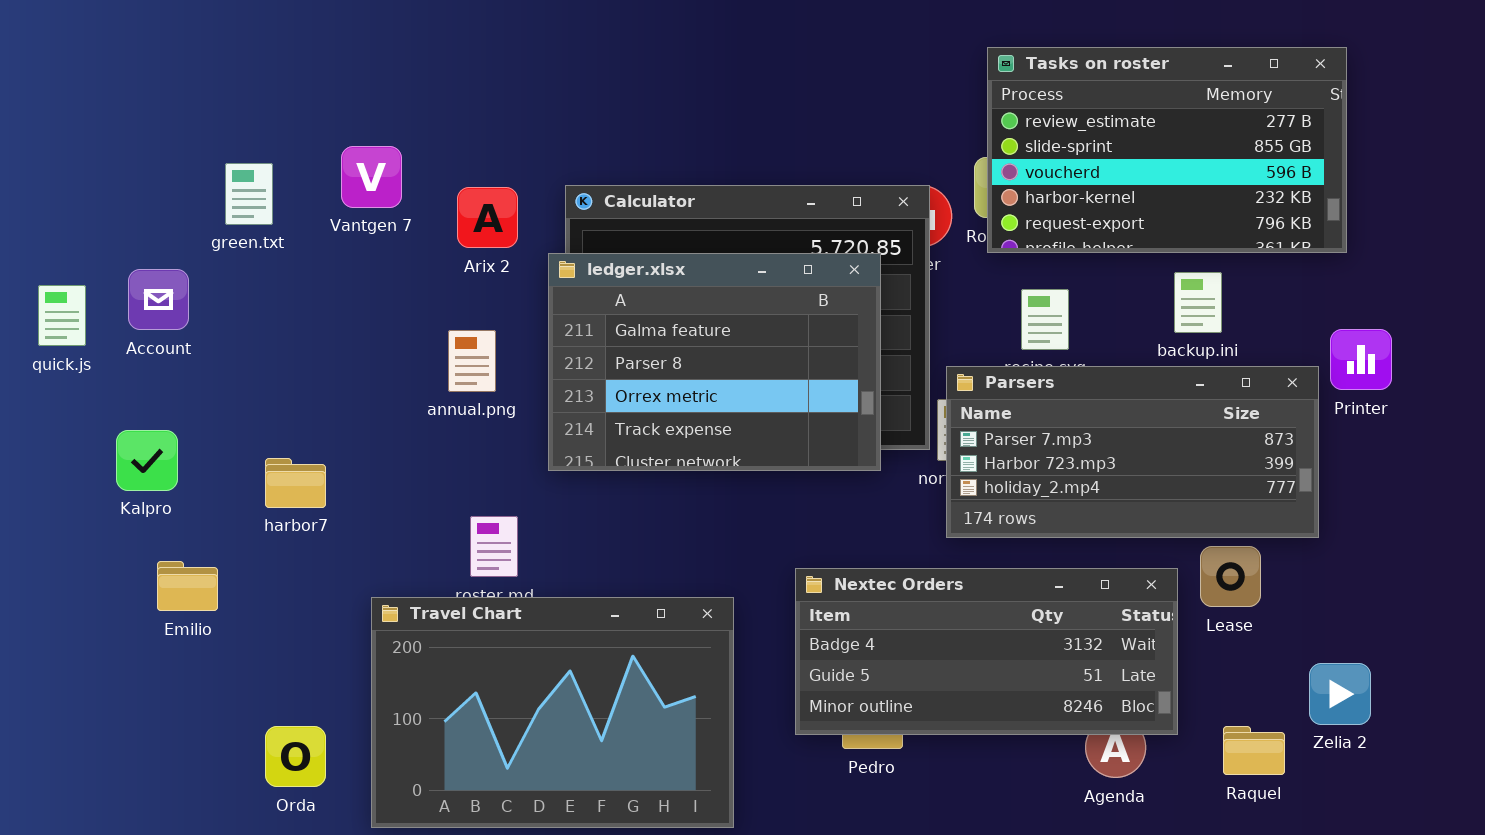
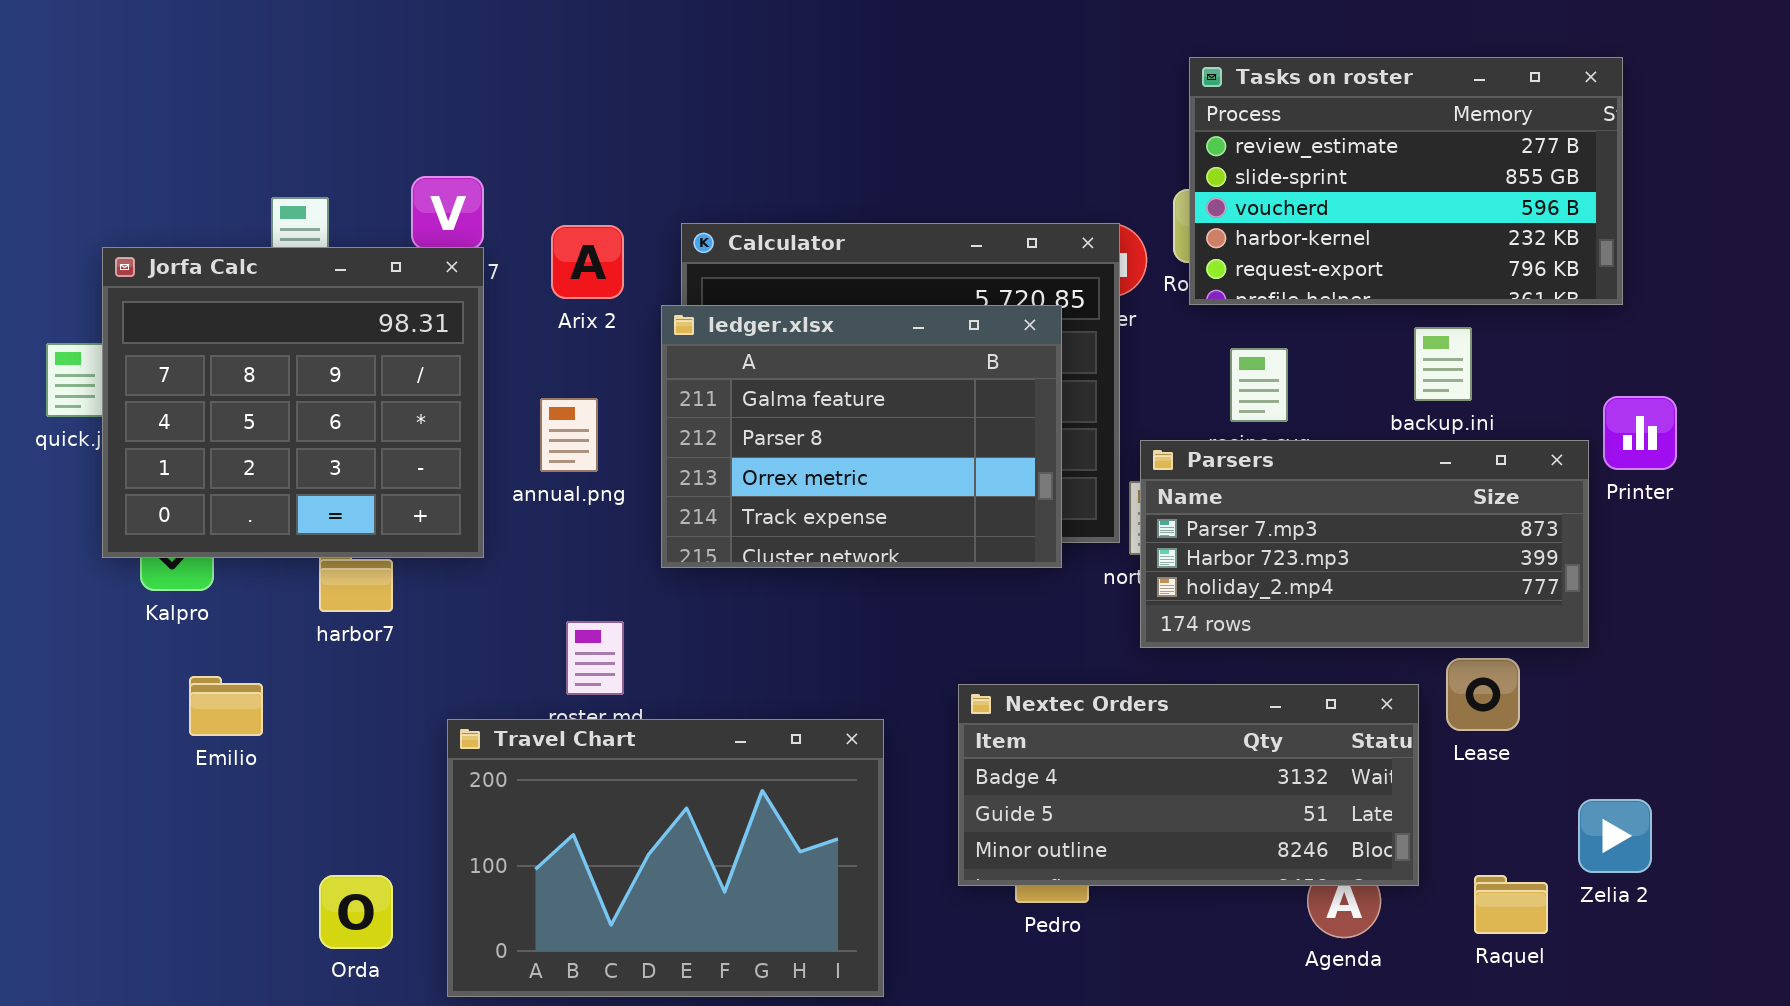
Jorfa Calc: none -> [102,247,484,558], opened

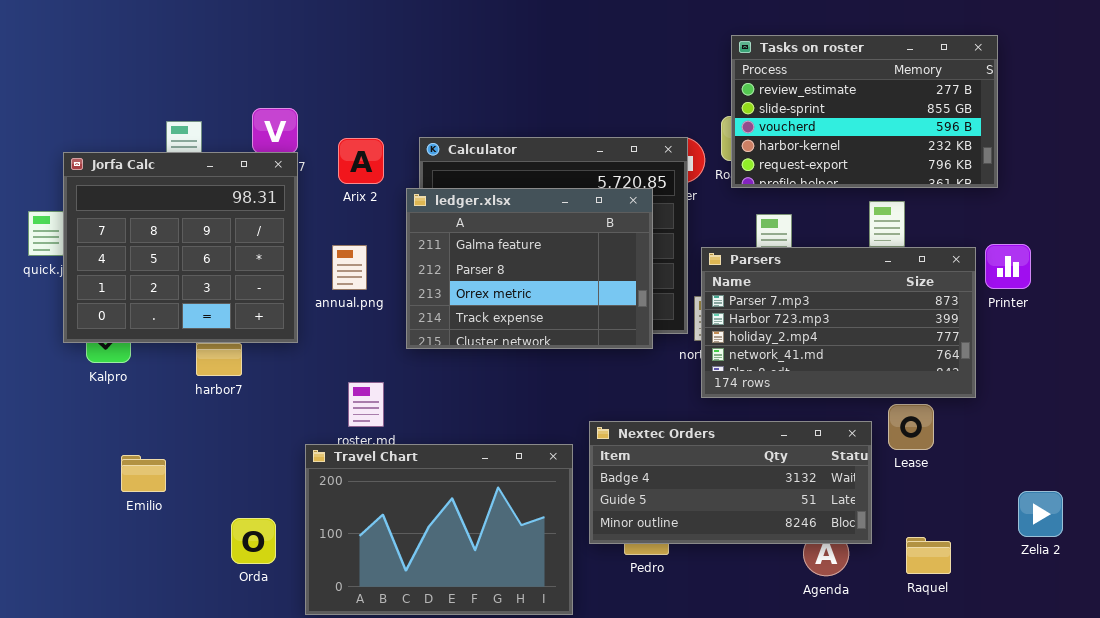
Parsers: [1140,440,1589,648] -> [701,247,976,398], resized
Emilio: [189,676,263,736] -> [121,455,166,492], moved
Travel Chart: [447,719,884,997] -> [305,444,573,615], moved
Zelia 2: [1578,799,1652,873] -> [1018,491,1063,537], moved
Orda: [319,875,393,949] -> [231,518,276,564], moved

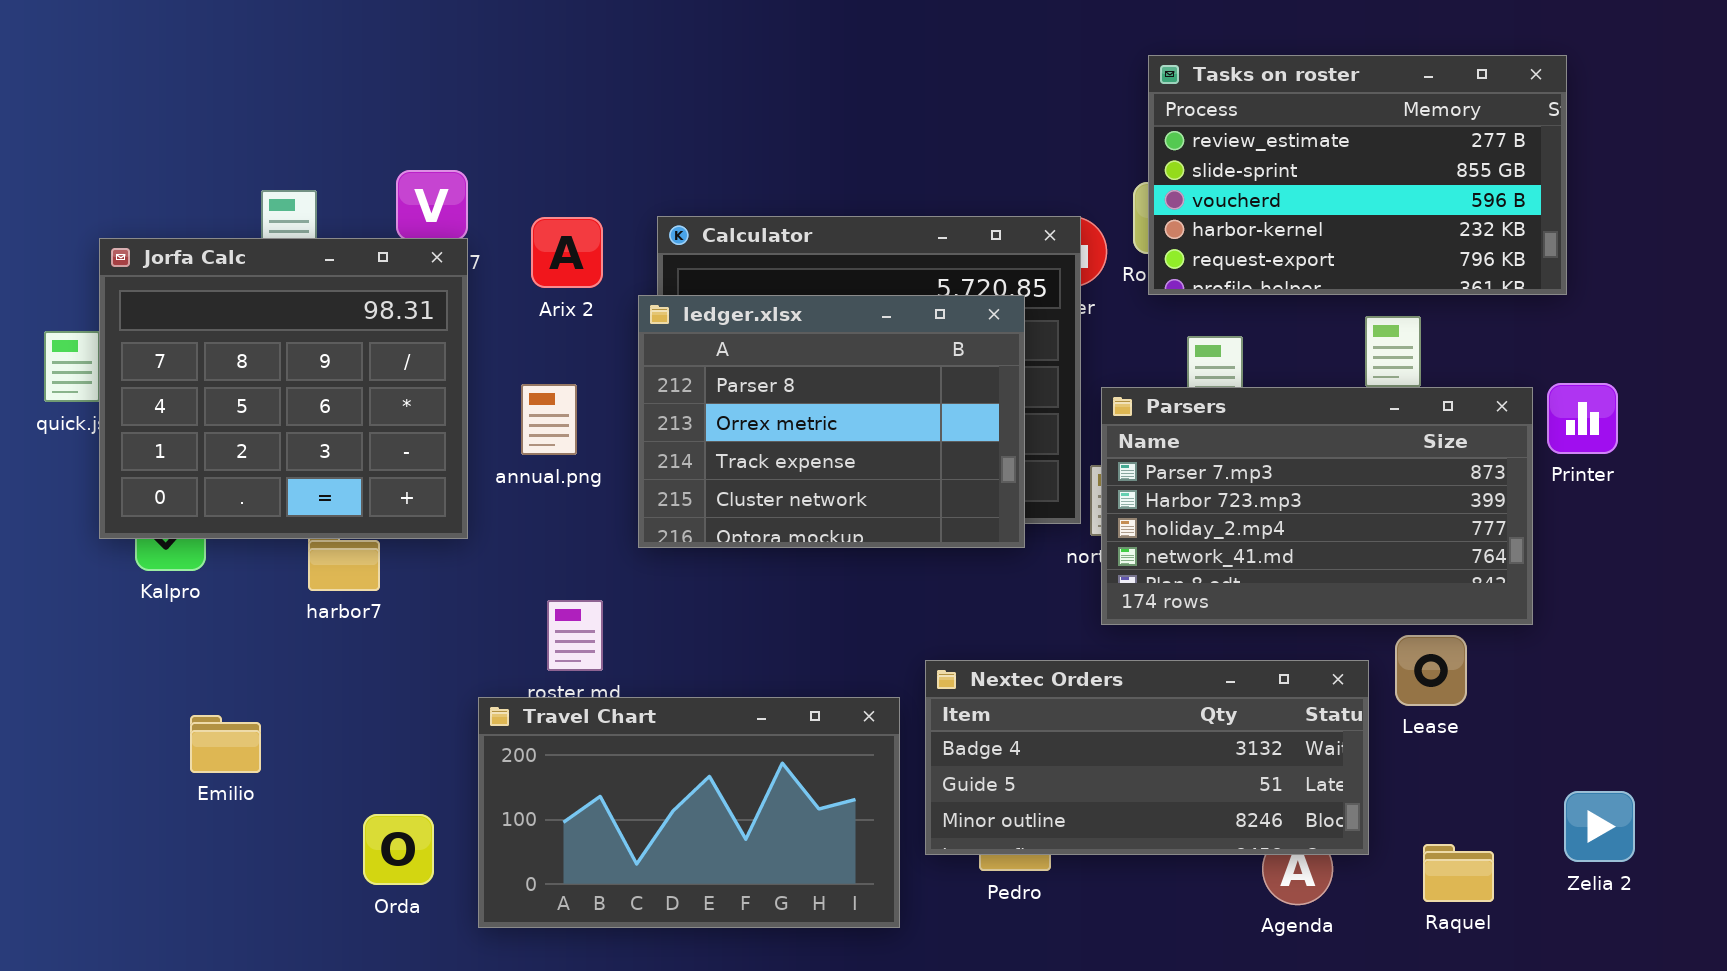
ledger.xlsx: [406,188,653,349] -> [638,295,1025,548], scrolled down 1 row
Travel Chart: [305,444,573,615] -> [478,697,900,928], resized
Zelia 2: [1018,491,1063,537] -> [1564,791,1635,862], moved

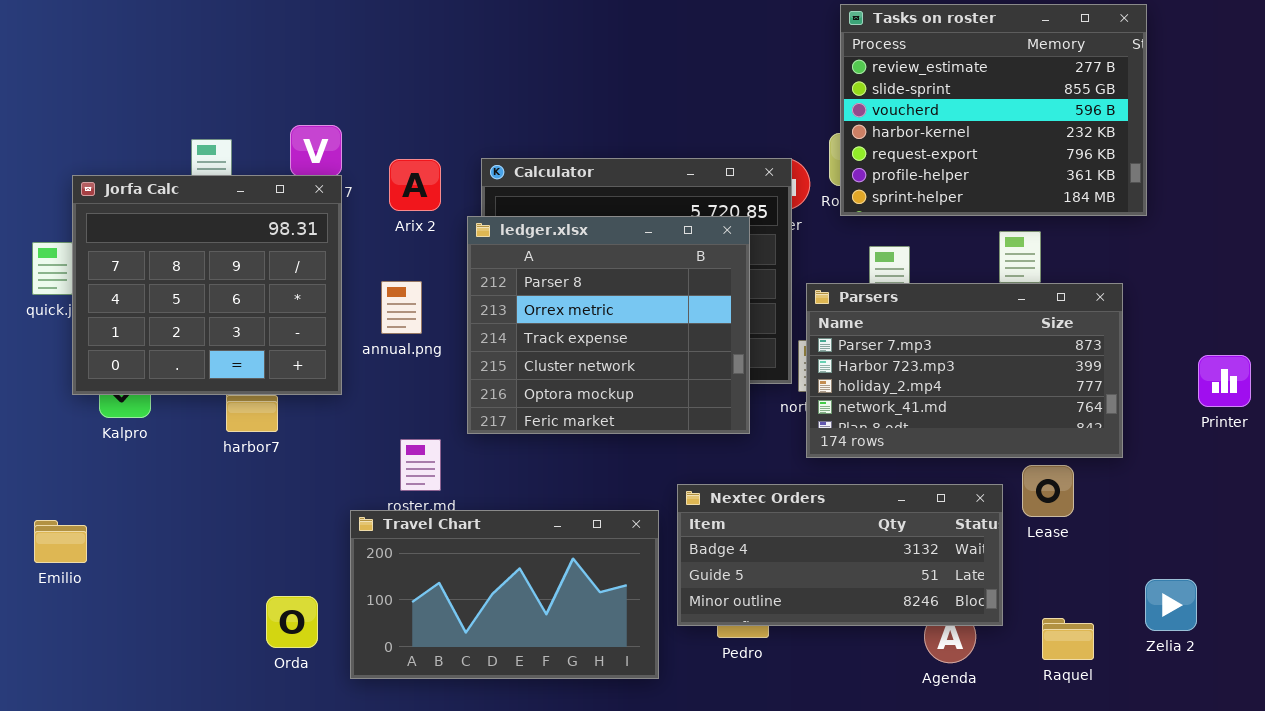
Tasks on roster: [1148,55,1567,295] -> [840,4,1147,216], resized
ledger.xlsx: [638,295,1025,548] -> [467,216,750,434], resized
Printer: [1547,383,1618,454] -> [1198,355,1251,407], moved
Emilio: [190,715,261,773] -> [34,520,87,563], moved

